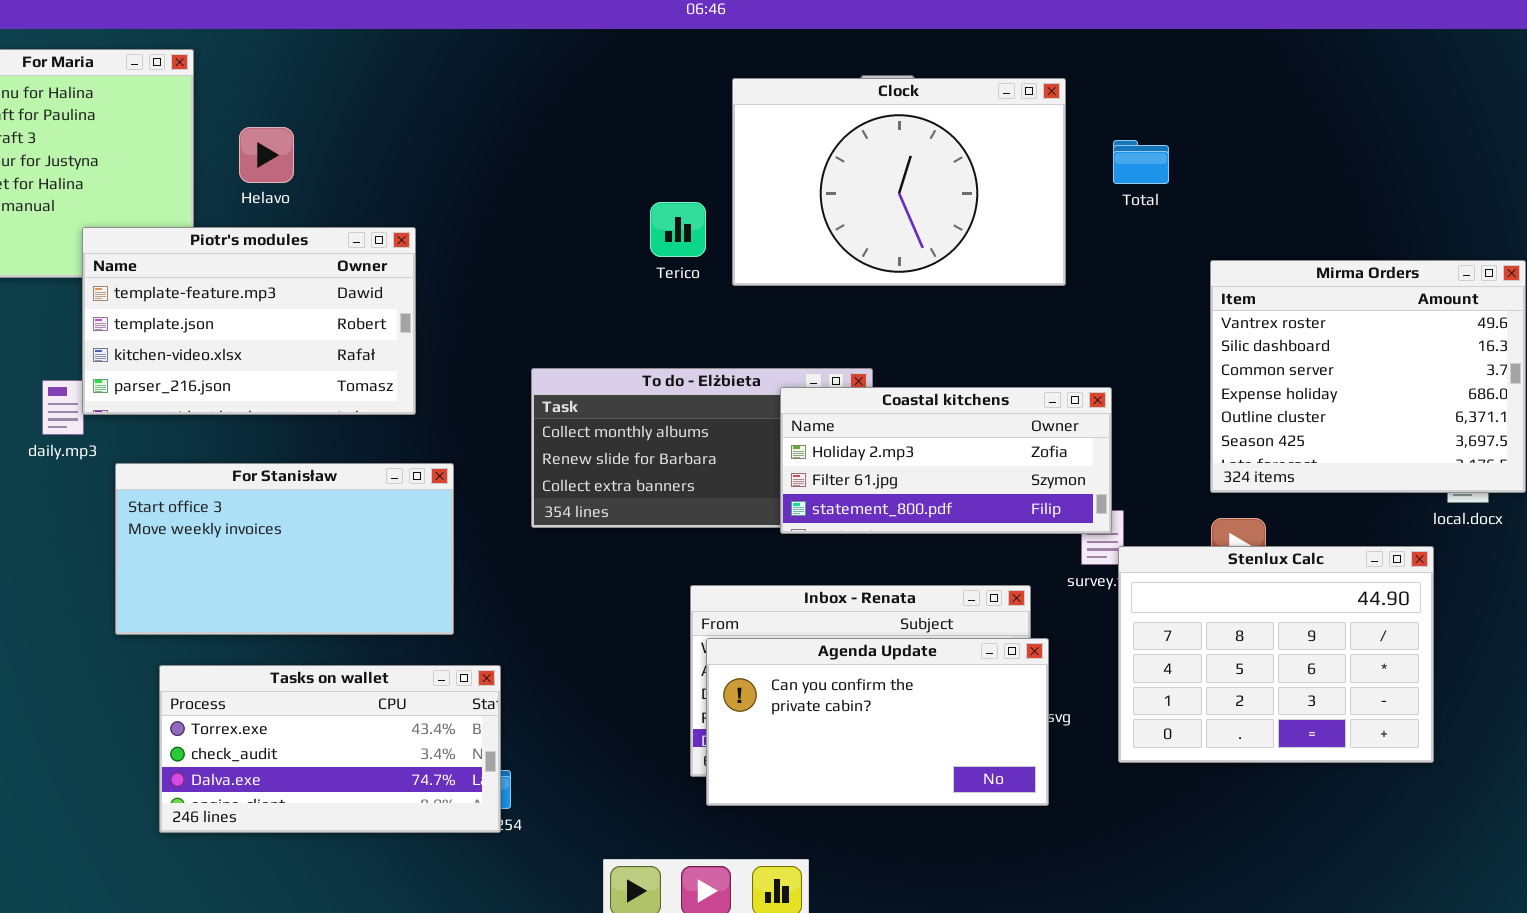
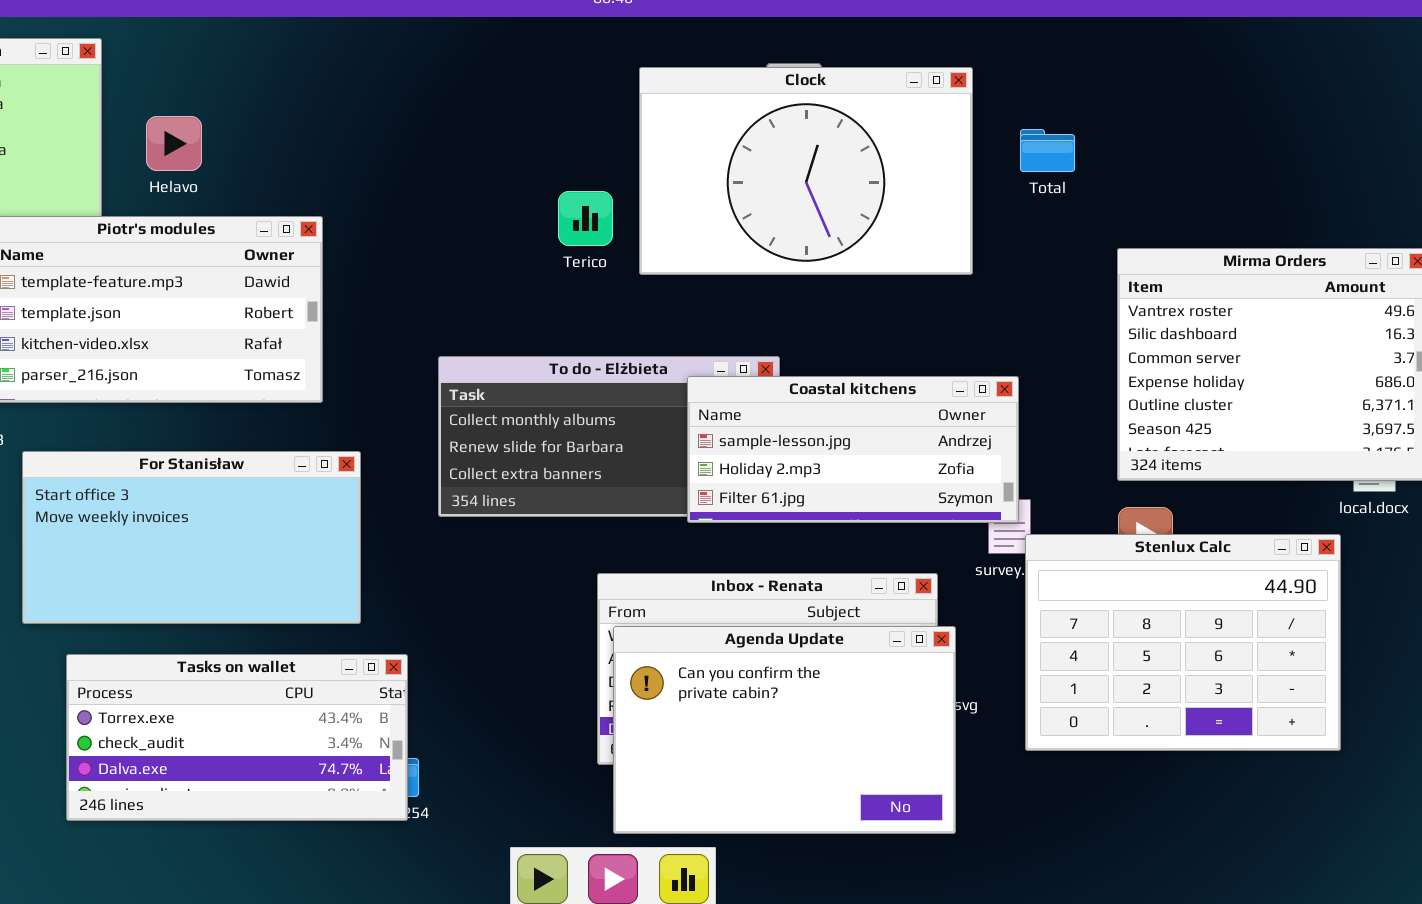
Coastal kitchens: [780,387,1112,534] -> [687,376,1019,523], scrolled up 1 row
Agenda Update: [706,638,1049,806] -> [613,626,956,834], resized

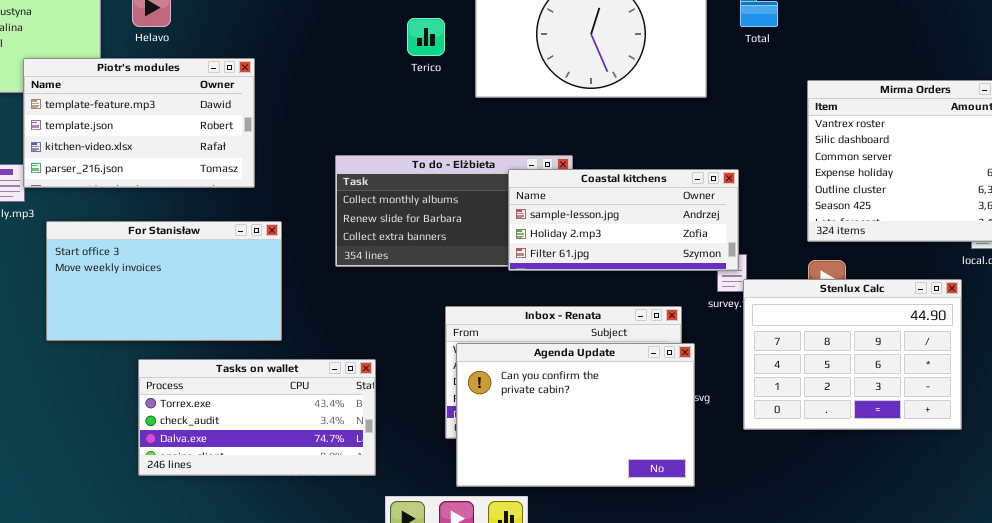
Terico: [558,191,613,246] -> [407,18,445,56], moved
Tasks on wallet: [66,654,408,821] -> [138,359,376,476], moved

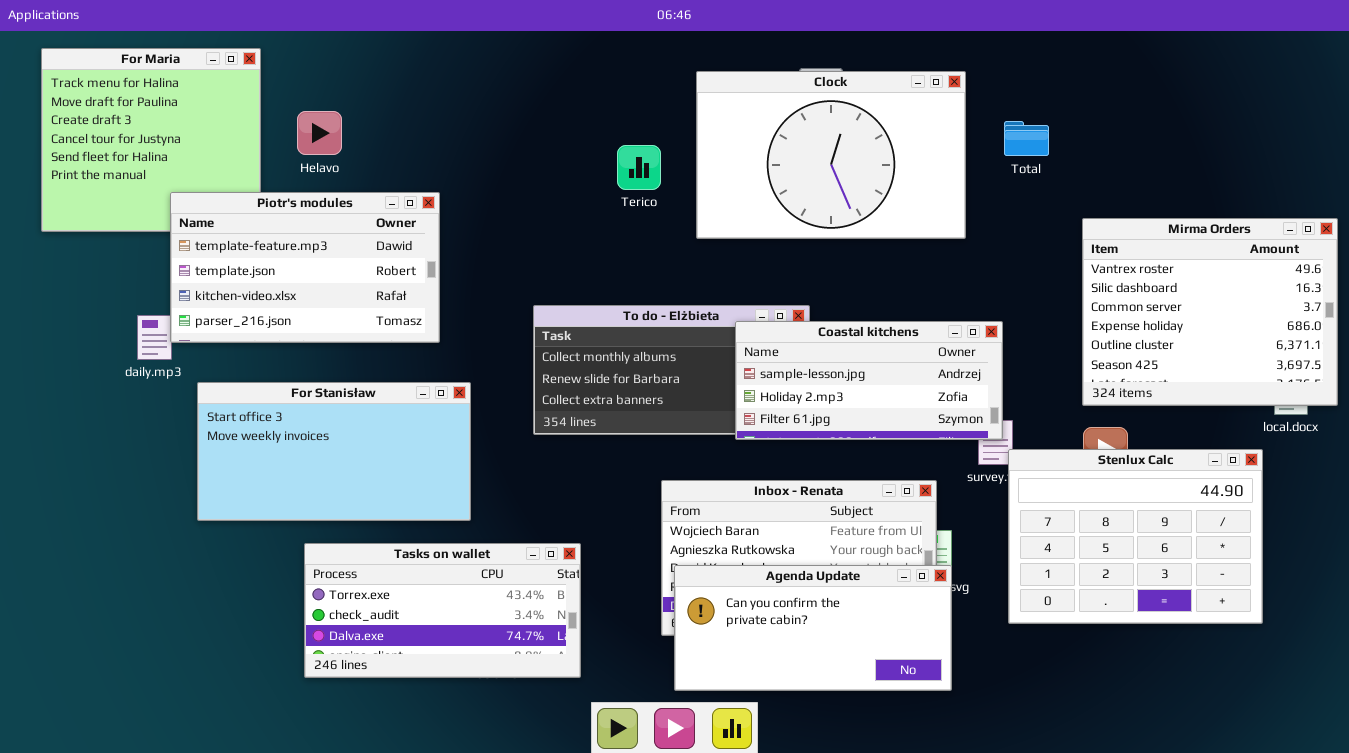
Agenda Update: [456,343,695,487] -> [674,565,952,691], resized

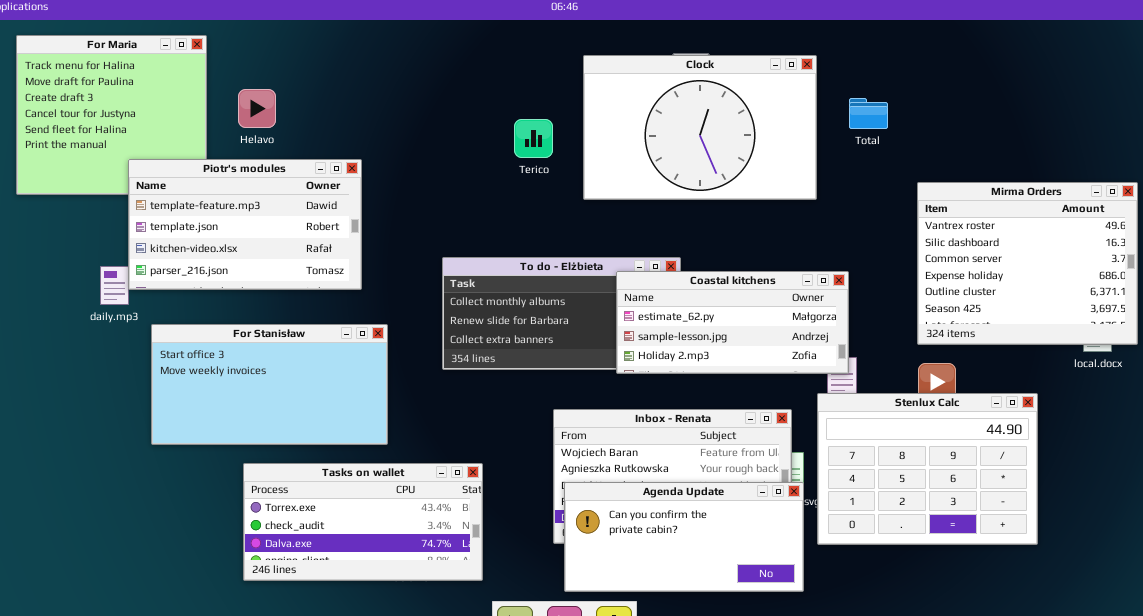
Coastal kitchens: [735,321,1003,440] -> [616,271,849,374], scrolled up 1 row
Stenlux Calc: [1008,449,1263,624] -> [817,393,1038,545], moved

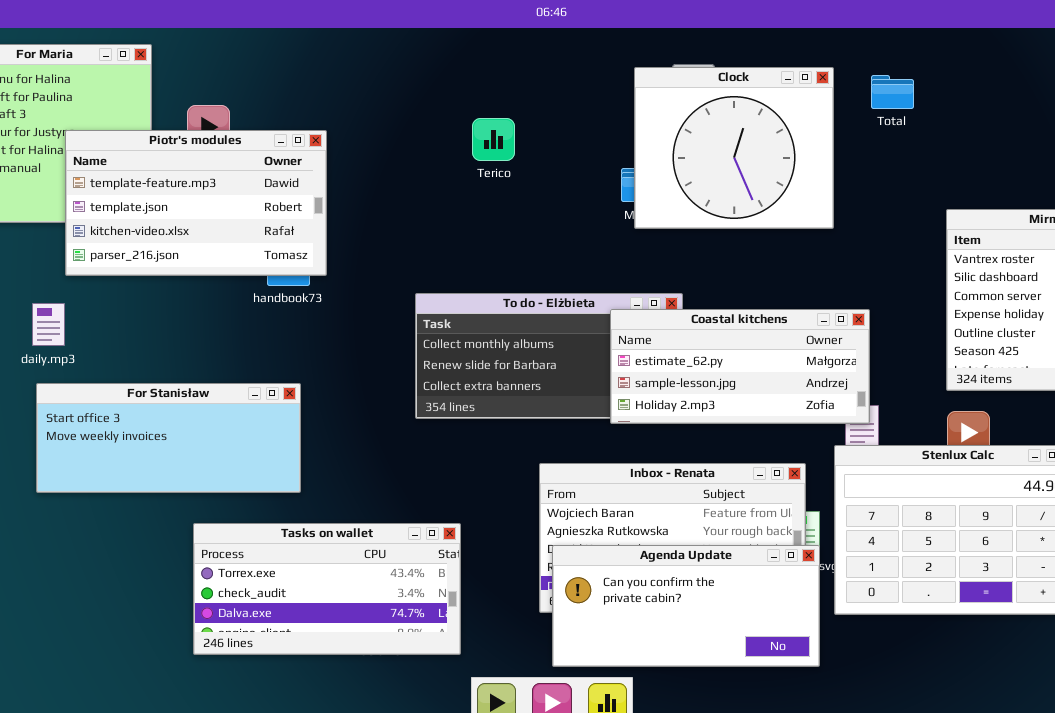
Clock: [583,55,817,200] -> [634,67,834,229], resized
Total: [849,98,888,129] -> [871,75,914,109], moved
Terico: [514,119,553,158] -> [472,118,515,161], moved
Piotr's modules: [128,159,362,290] -> [65,130,327,276], moved
For Stanisław: [151,324,388,445] -> [36,383,301,493], moved, resized

